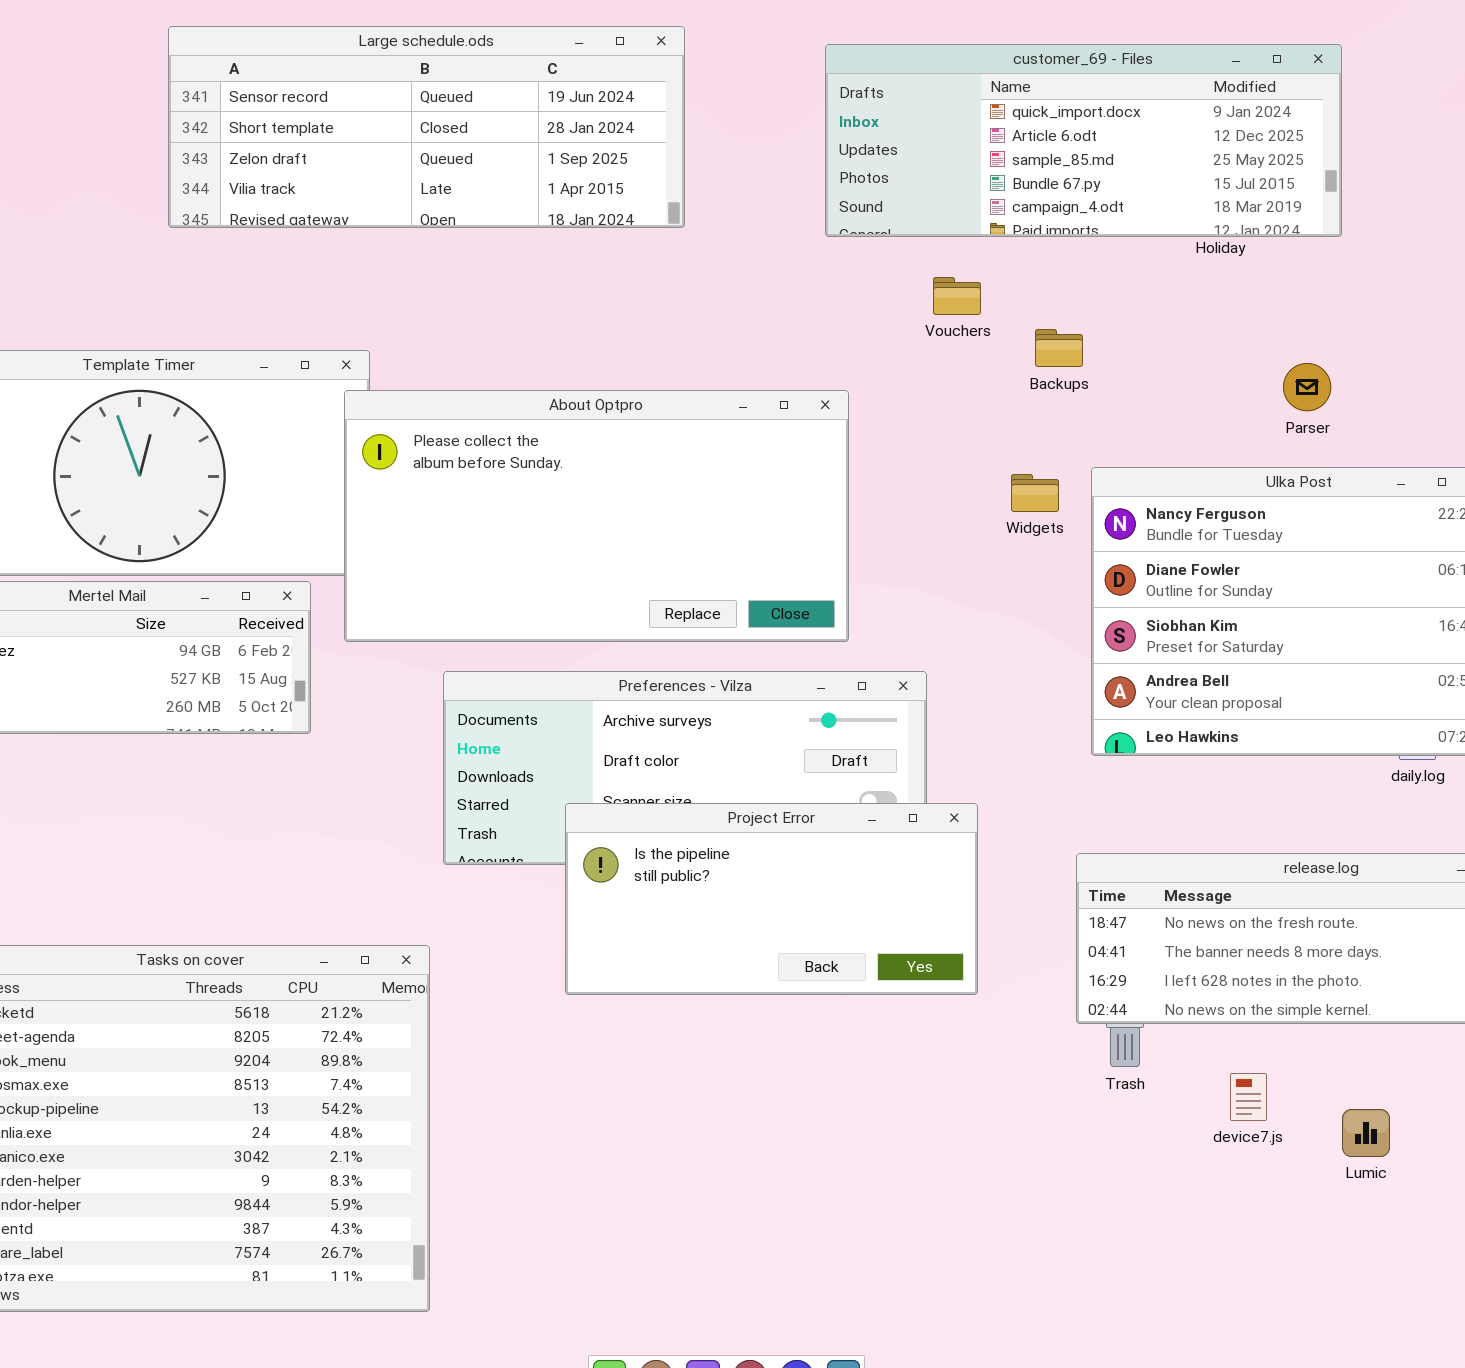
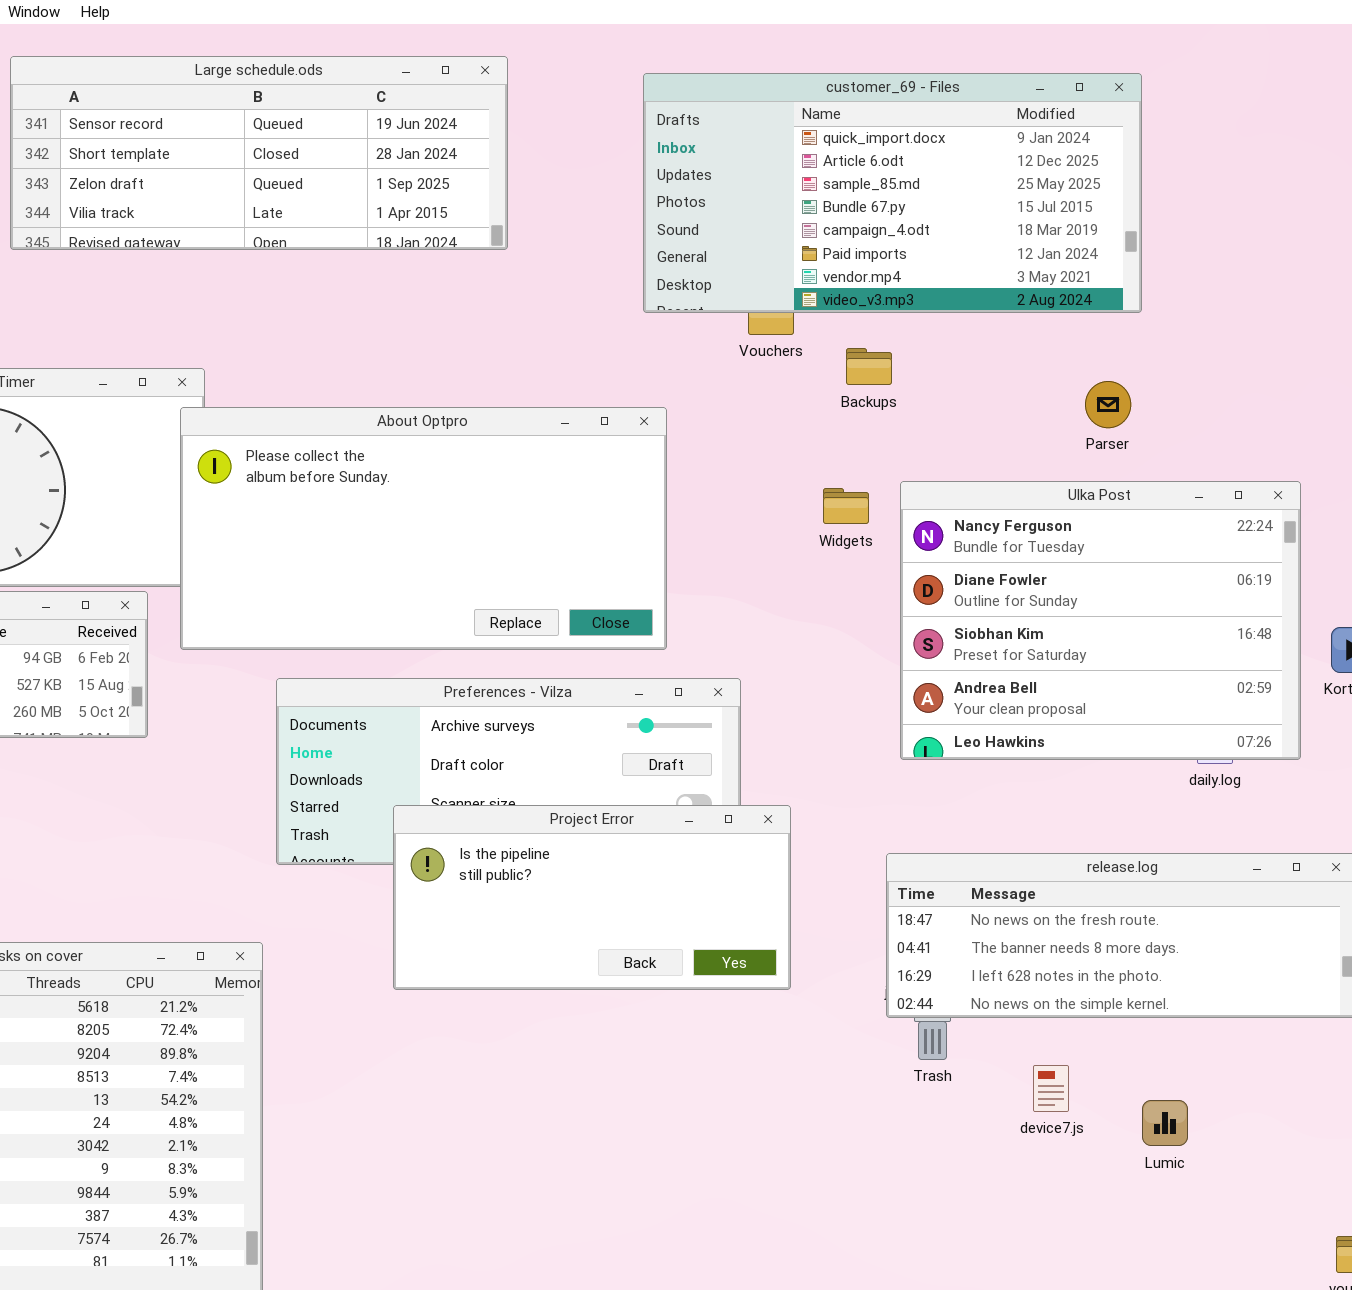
customer_69 - Files: [825,44,1342,237] -> [643,73,1142,313], resized

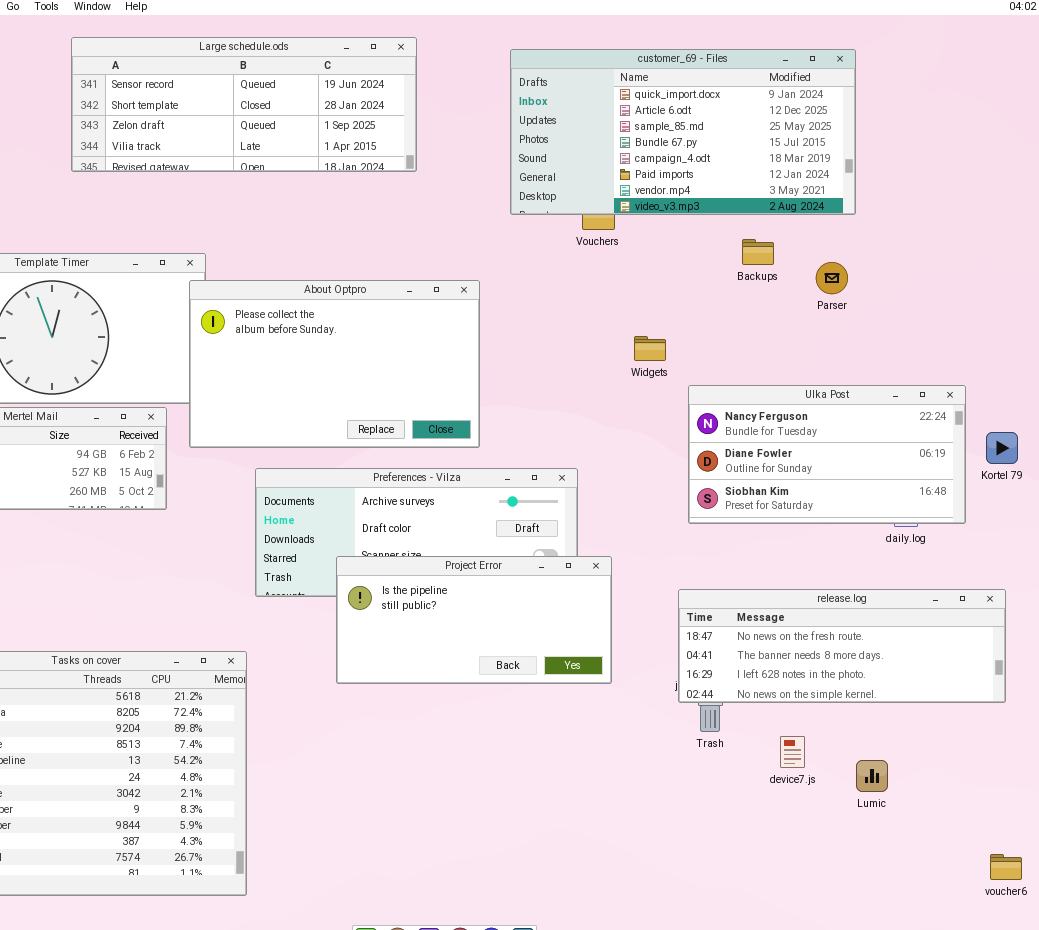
Backups: [846,348,892,385] -> [742,239,774,265], moved
About Optpro: [180,407,667,650] -> [189,280,480,448], resized
Ulka Post: [900,481,1301,760] -> [688,385,966,524], resized

